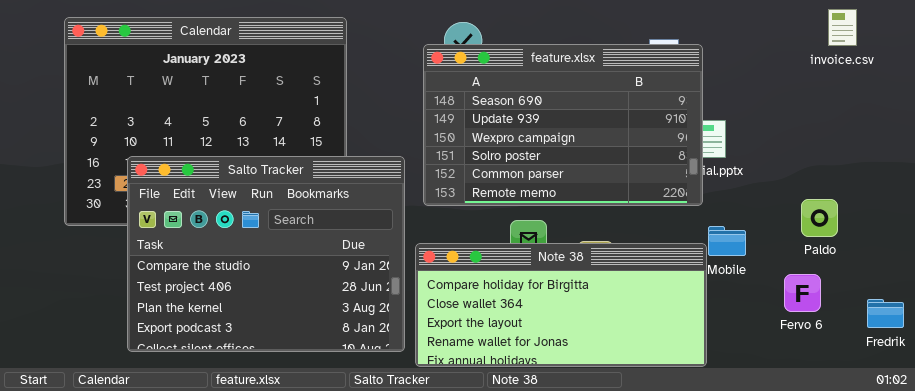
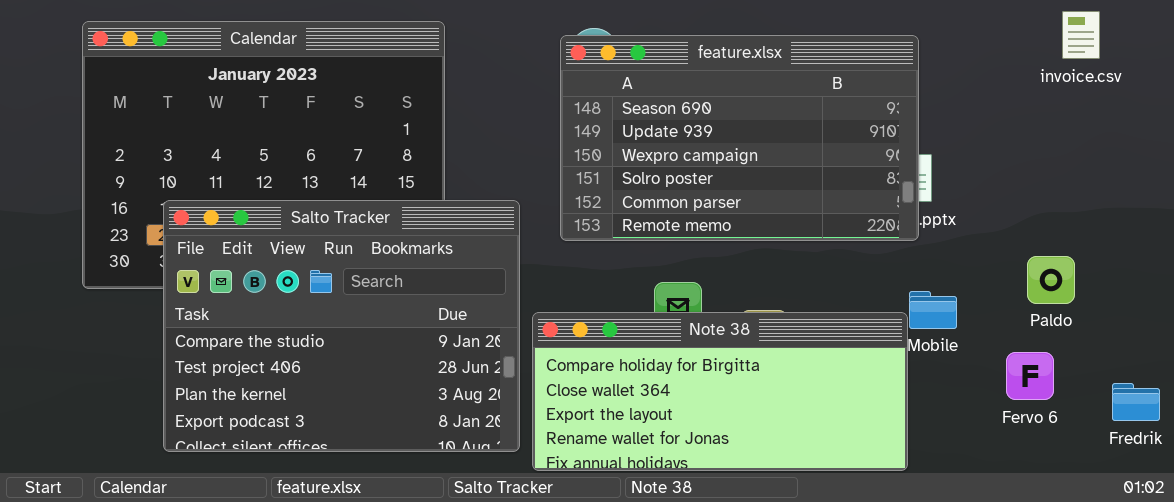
feature.xlsx: [423,44,703,206] -> [560,35,919,241], moved

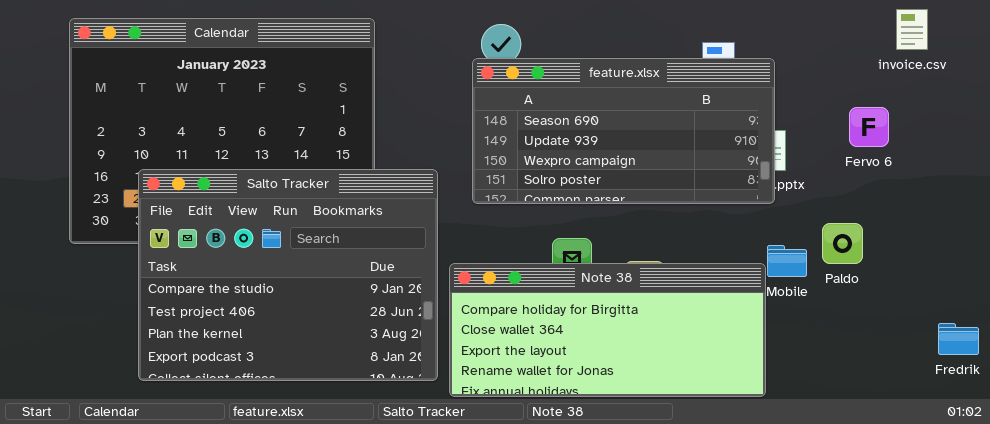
feature.xlsx: [560,35,919,241] -> [472,58,775,204], resized
Paldo: [1027,256,1075,304] -> [822,223,863,264], moved
Fervo 6: [1006,352,1054,400] -> [849,107,889,147], moved

